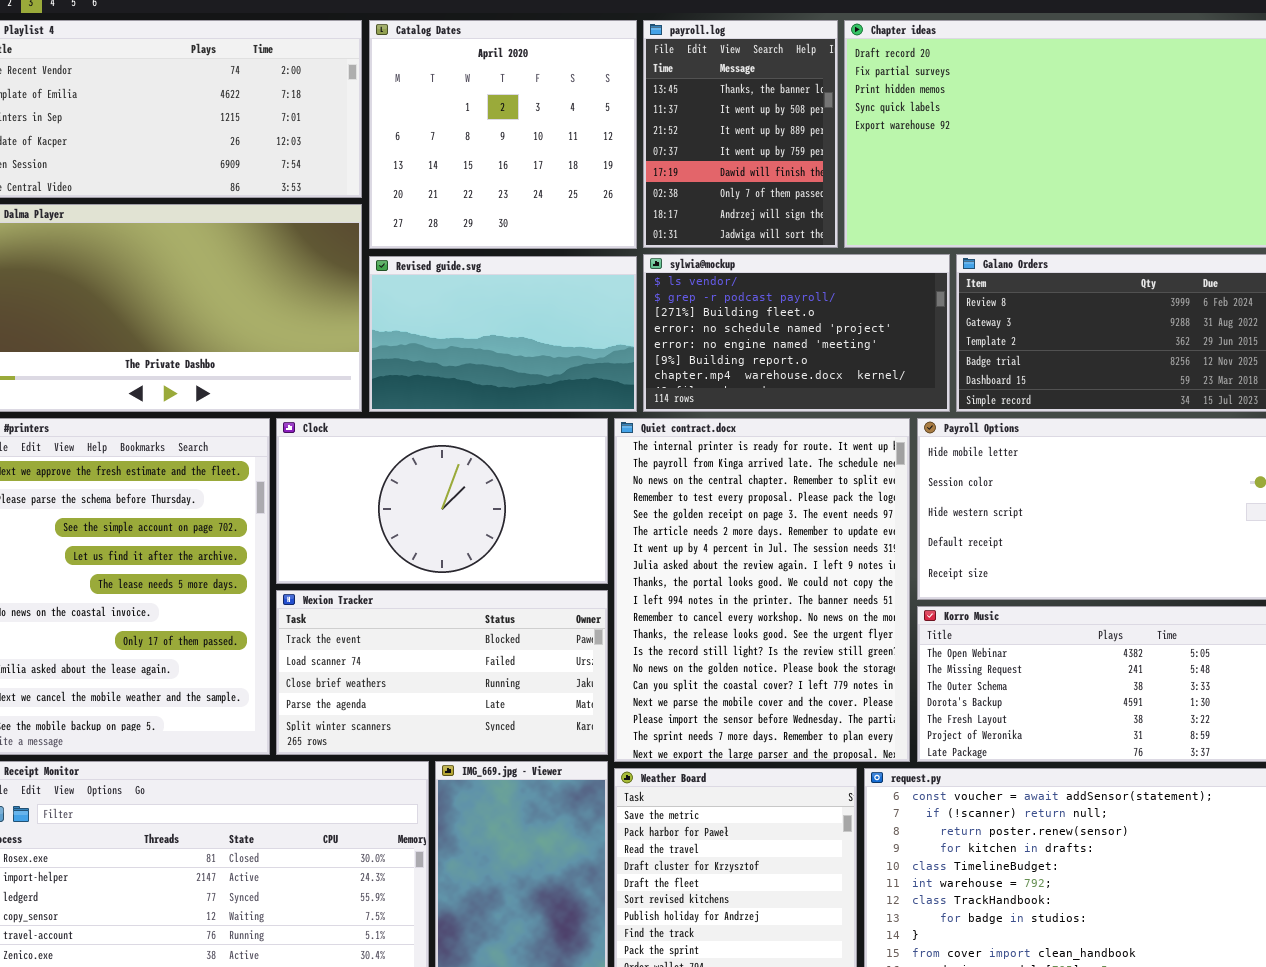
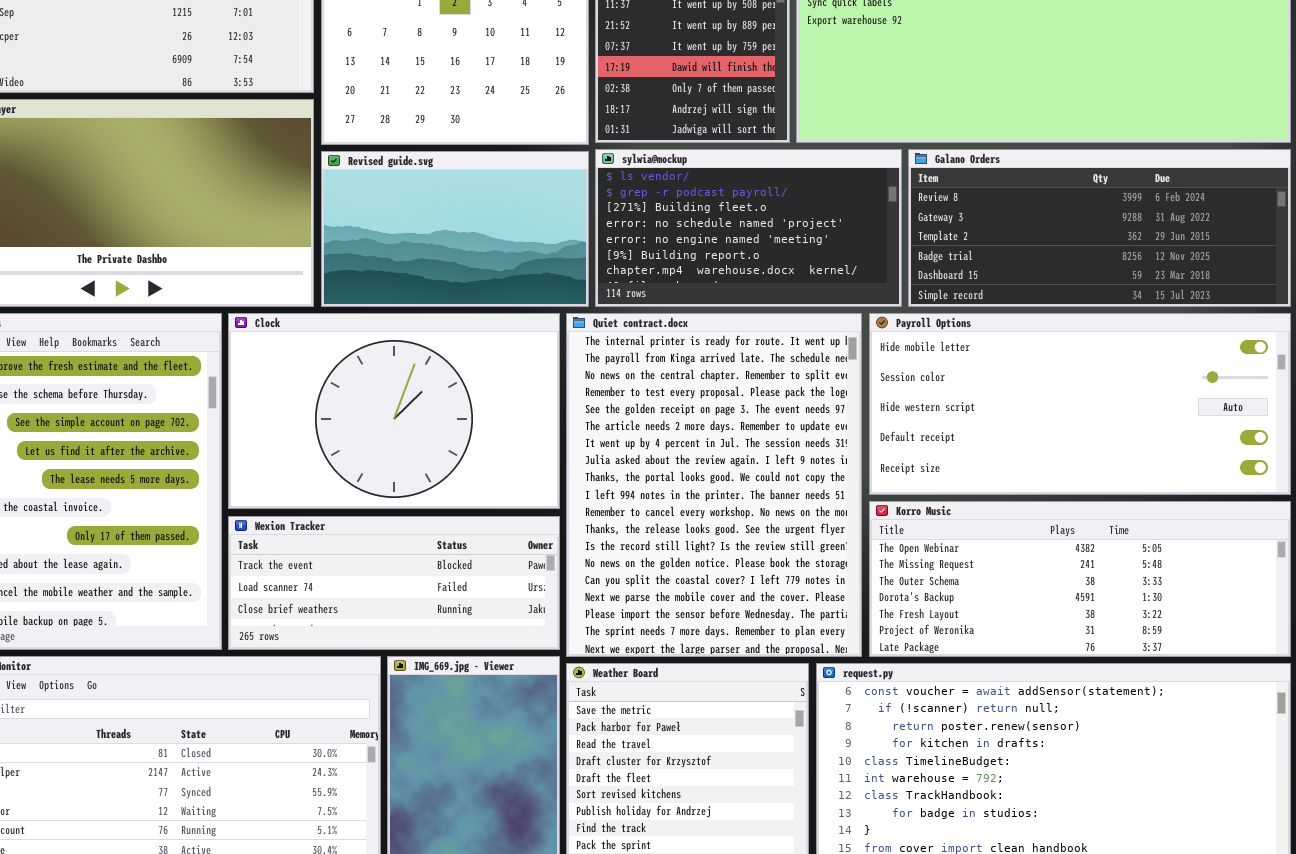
Clock: [276,418,608,584] -> [228,313,560,509], resized
Wexion Tracker: [276,590,608,755] -> [228,516,560,650], resized

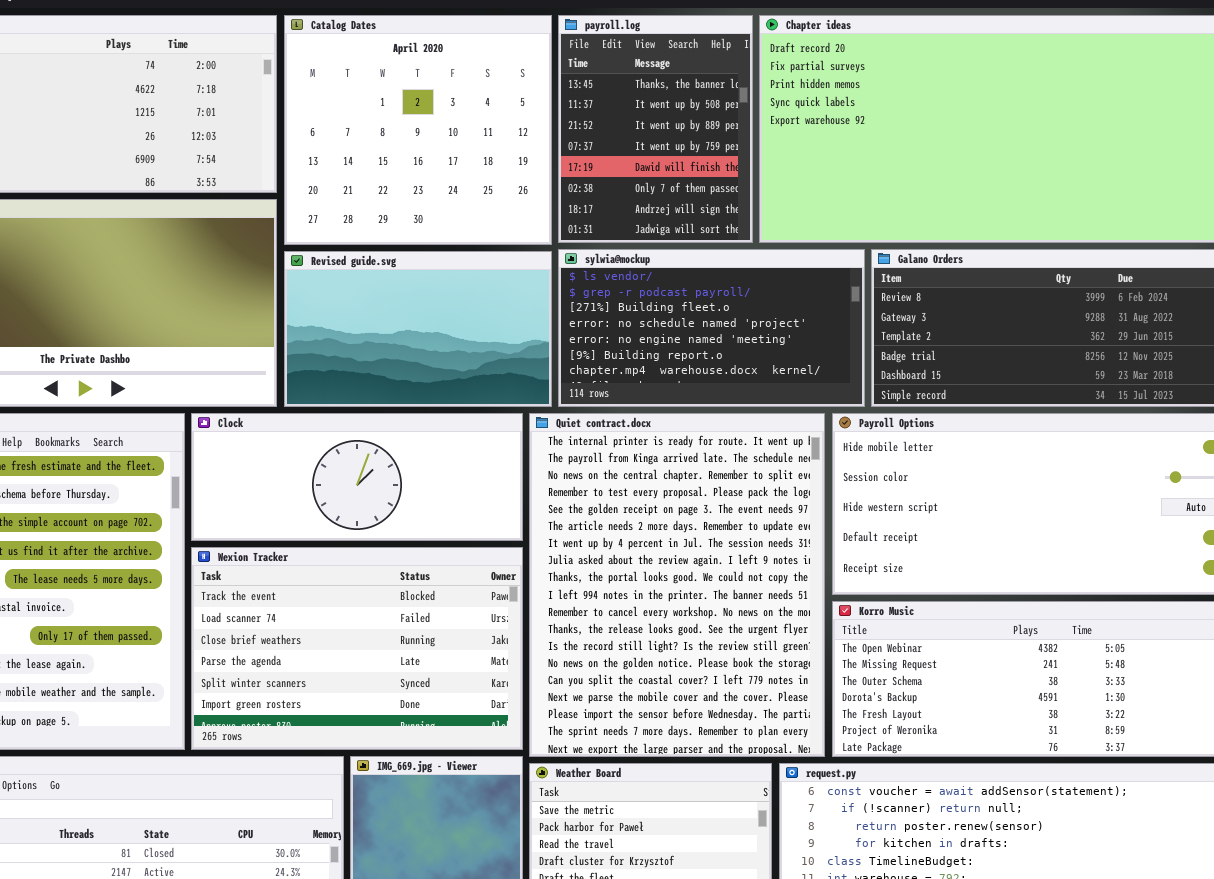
Clock: [228,313,560,509] -> [191,413,523,541], resized
Wexion Tracker: [228,516,560,650] -> [191,547,523,750], resized

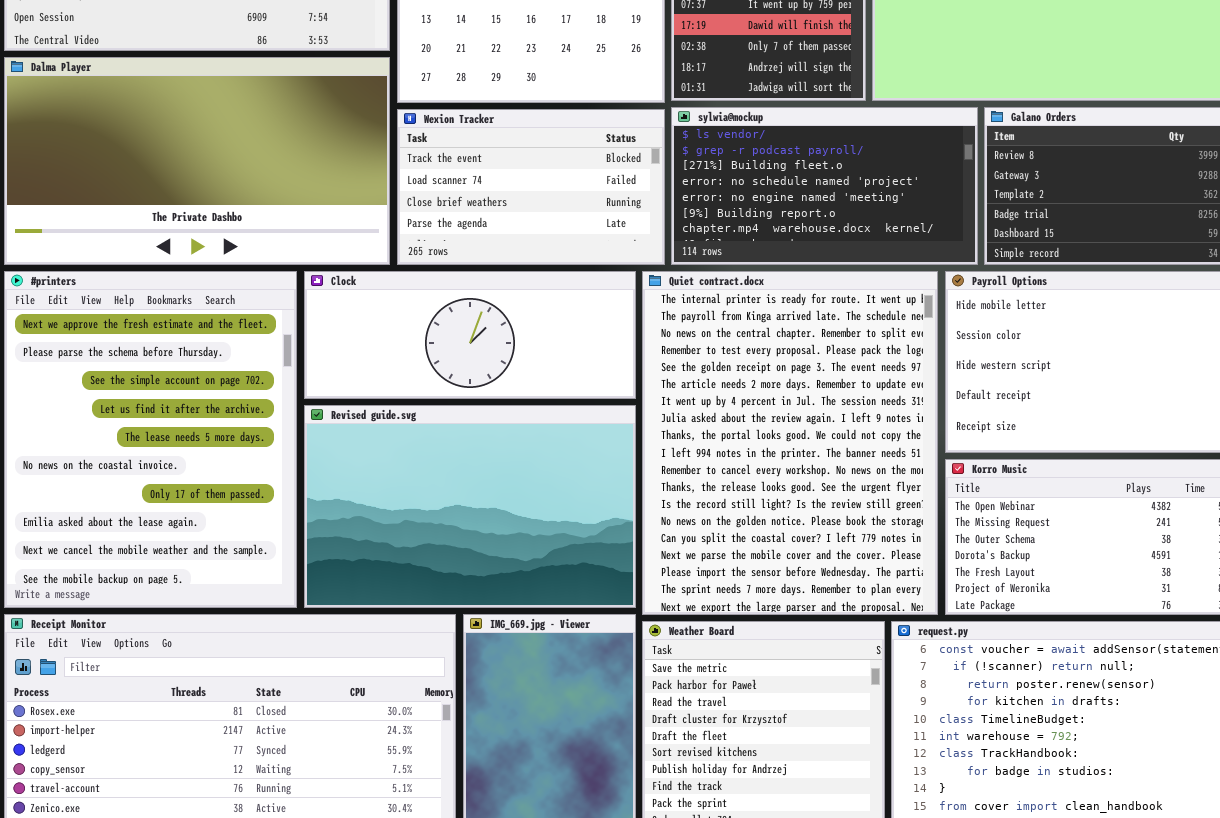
Revised guide.svg: [284,251,552,407] -> [304,405,636,608], moved, resized
Wexion Tracker: [191,547,523,750] -> [397,109,665,265], moved, resized

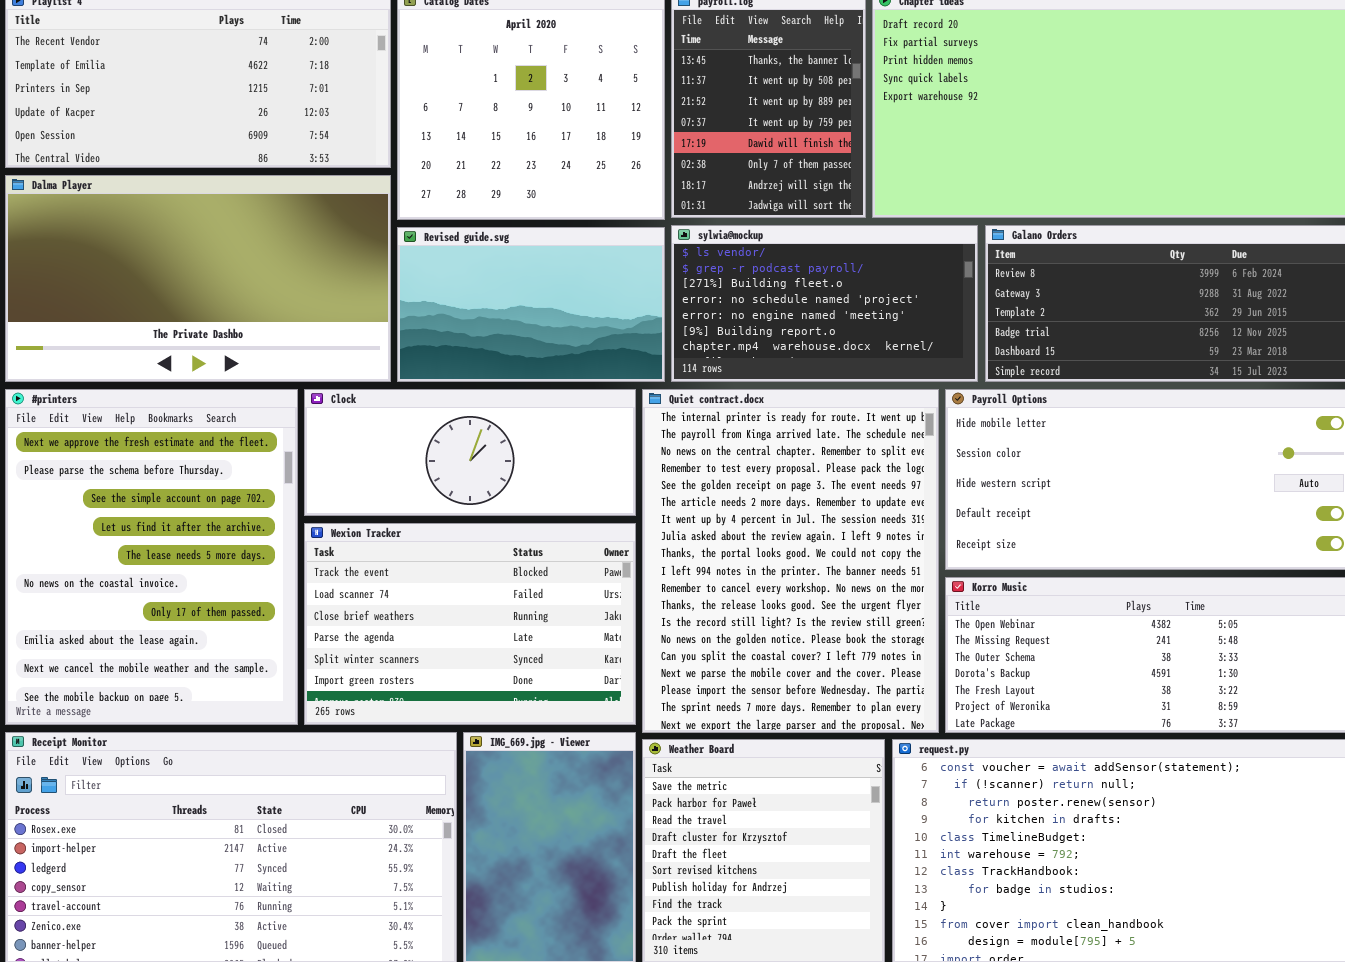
Wexion Tracker: [397,109,665,265] -> [304,523,636,725], moved, resized
Revised guide.svg: [304,405,636,608] -> [397,227,665,382], moved, resized

